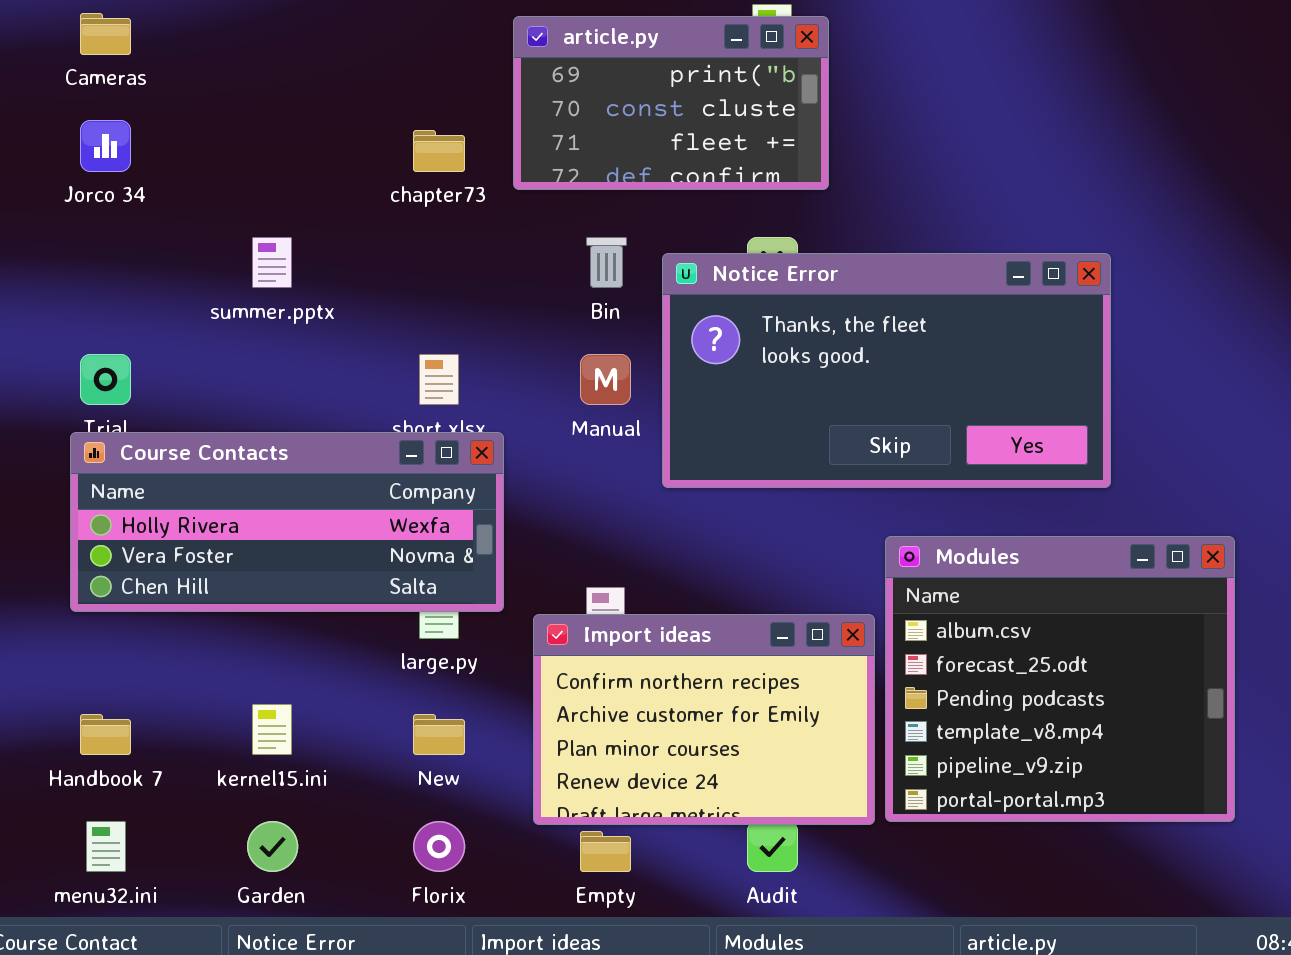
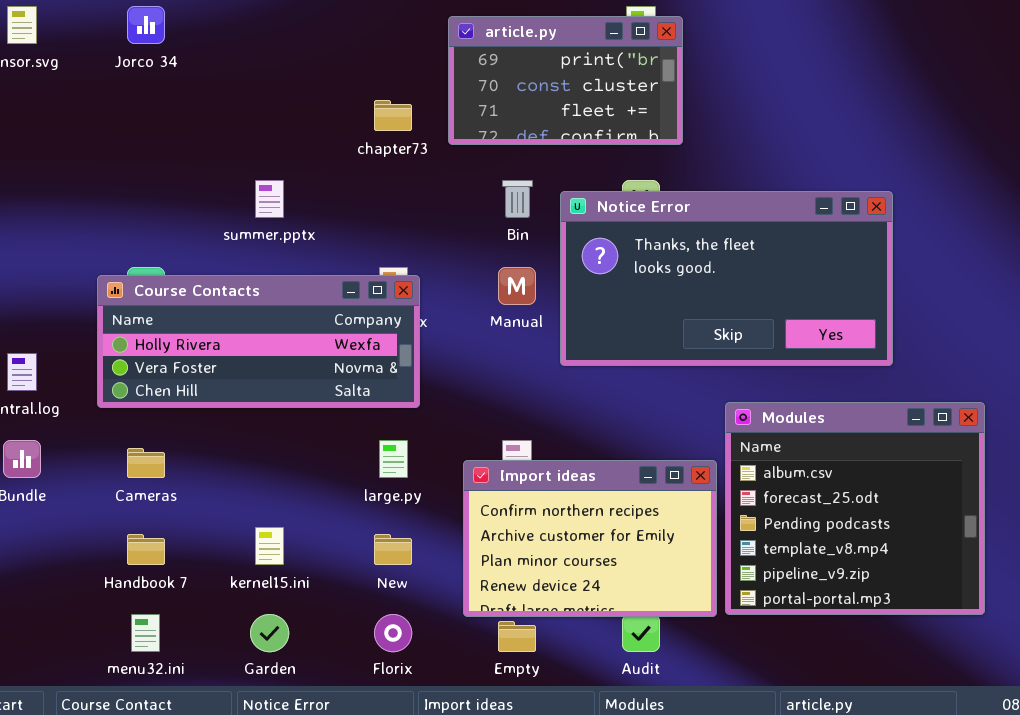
Cameras: [80,13,131,55] -> [127,448,165,478], moved
Jorco 34: [80,120,131,172] -> [127,6,165,44], moved
Course Contacts: [70,432,504,612] -> [97,275,420,408], moved

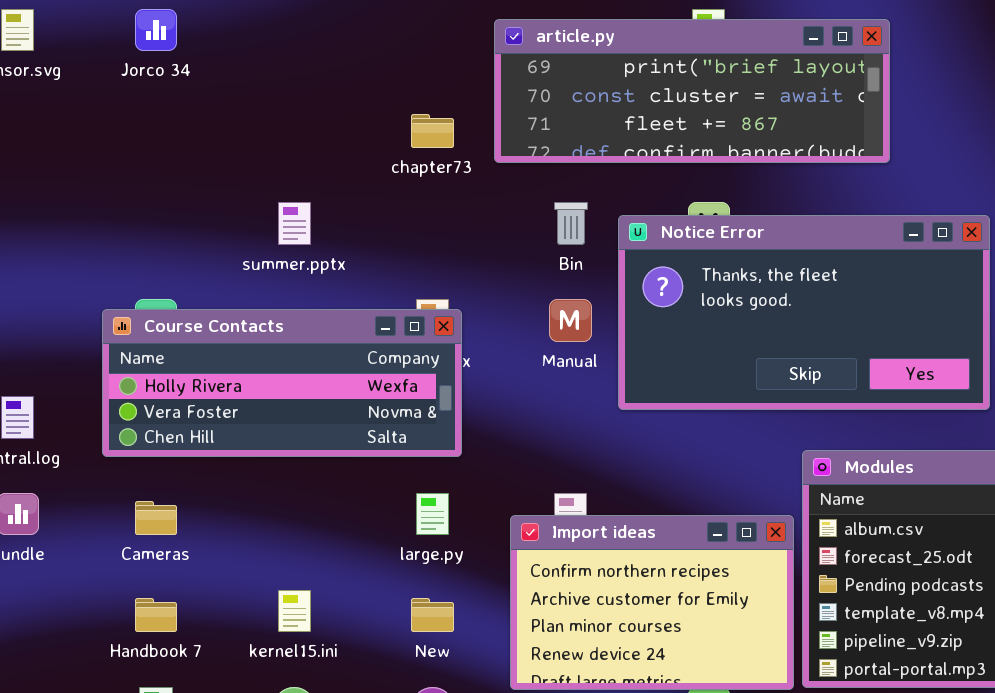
article.py: [448,16,683,145] -> [494,19,890,163], resized

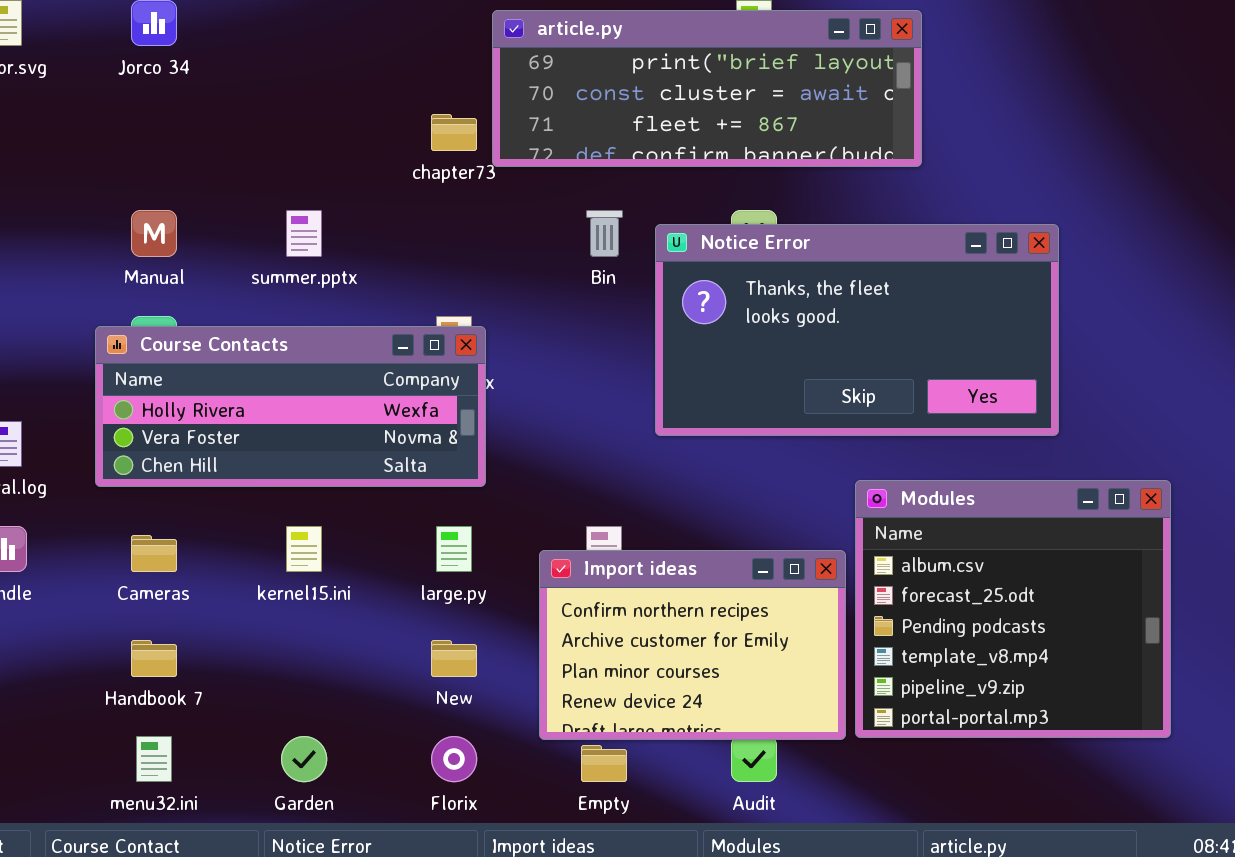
article.py: [494,19,890,163] -> [492,10,922,167], moved
Manual: [549,299,592,342] -> [131,210,177,257], moved
kernel15.ini: [278,590,311,632] -> [286,526,322,572], moved

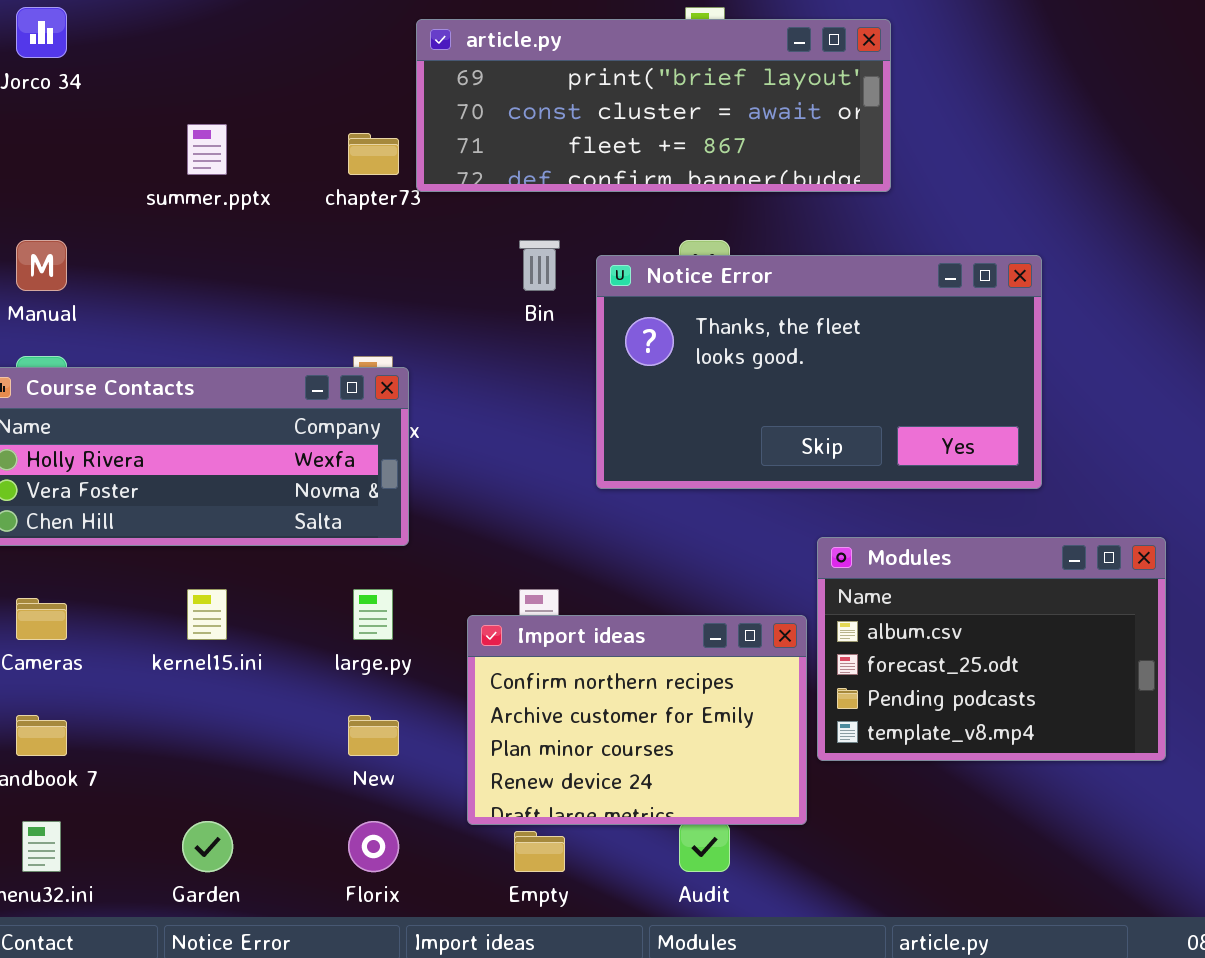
summer.pptx: [286,210,322,257] -> [187,124,227,175], moved
Modules: [855,480,1171,738] -> [817,537,1166,761], resized

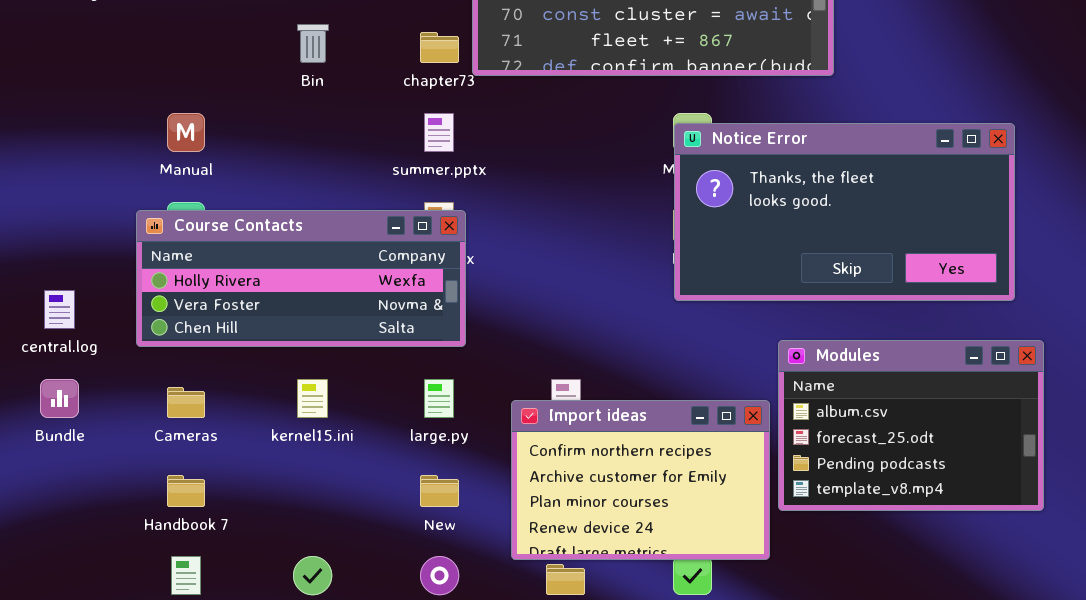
summer.pptx: [187,124,227,175] -> [424,113,454,152], moved
Bin: [519,240,560,291] -> [297,24,329,63], moved
Notice Error: [596,255,1042,489] -> [674,123,1015,301], moved

